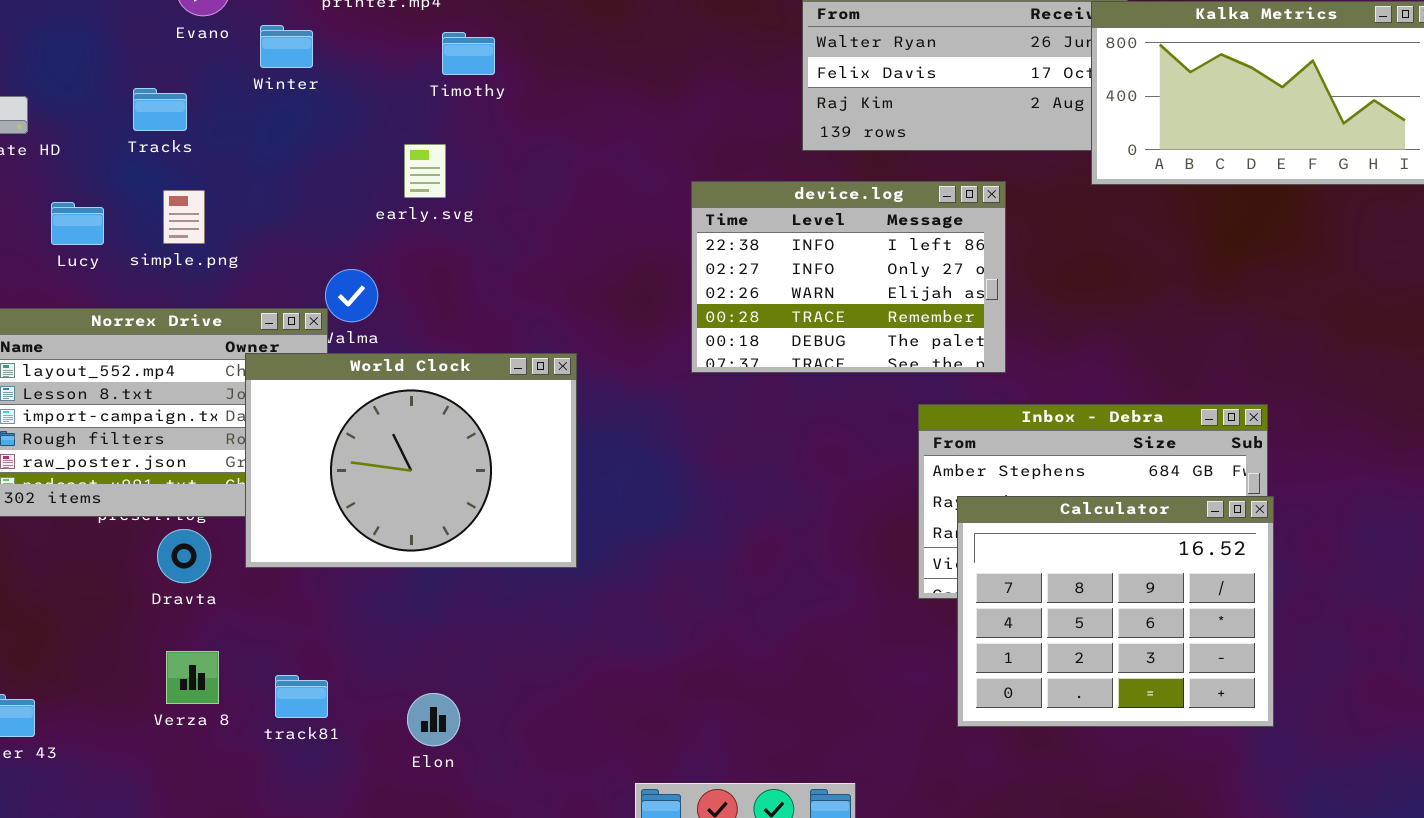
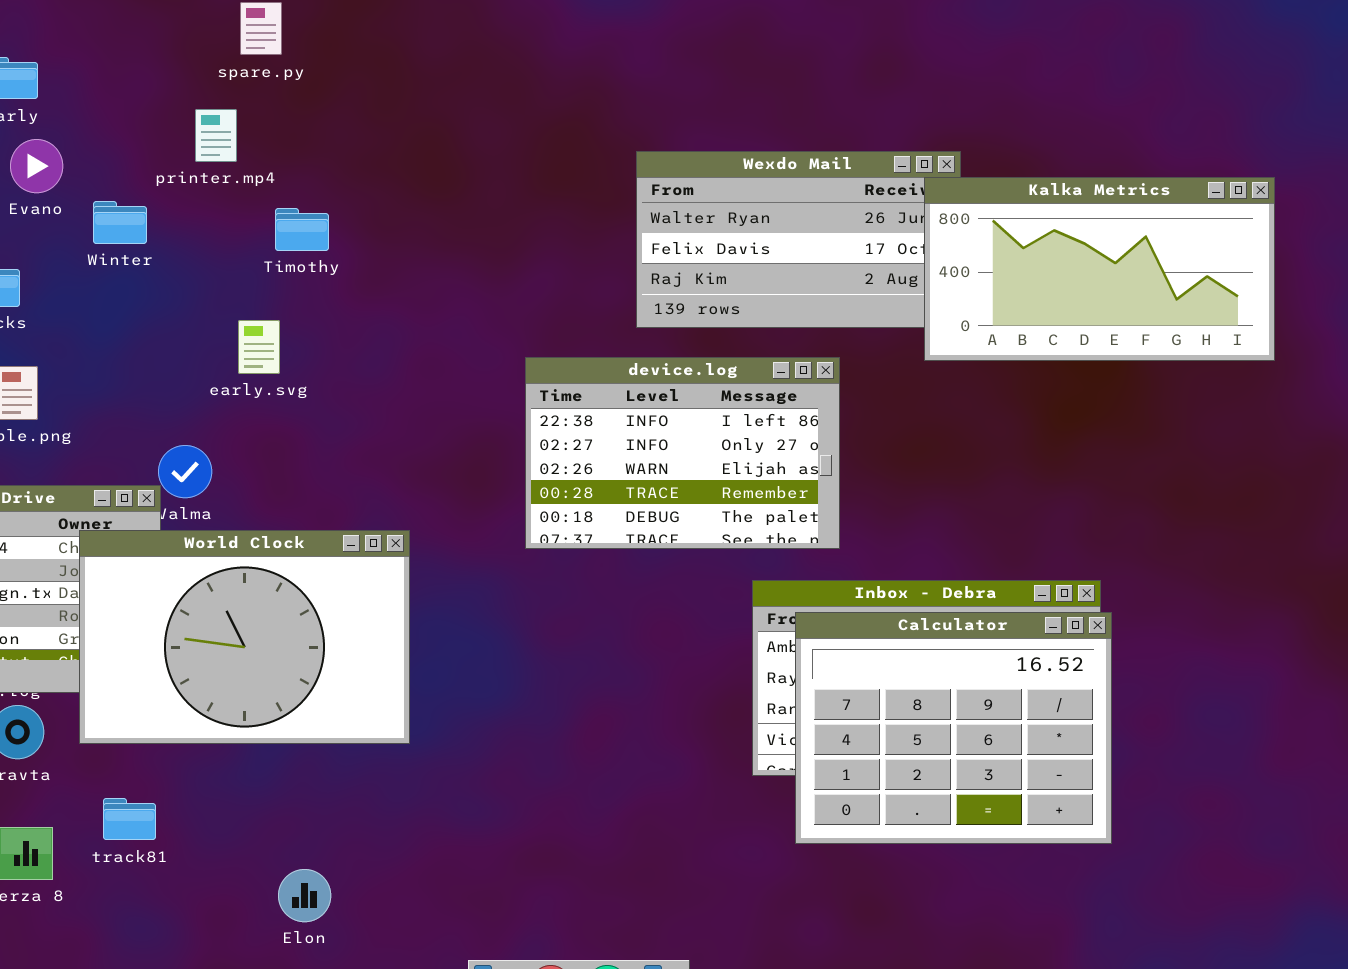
Calculator: [957,496,1274,727] -> [795,612,1112,844], moved
track81: [275,675,328,718] -> [103,798,156,840], moved
Elon: [407,693,460,746] -> [278,869,331,922], moved

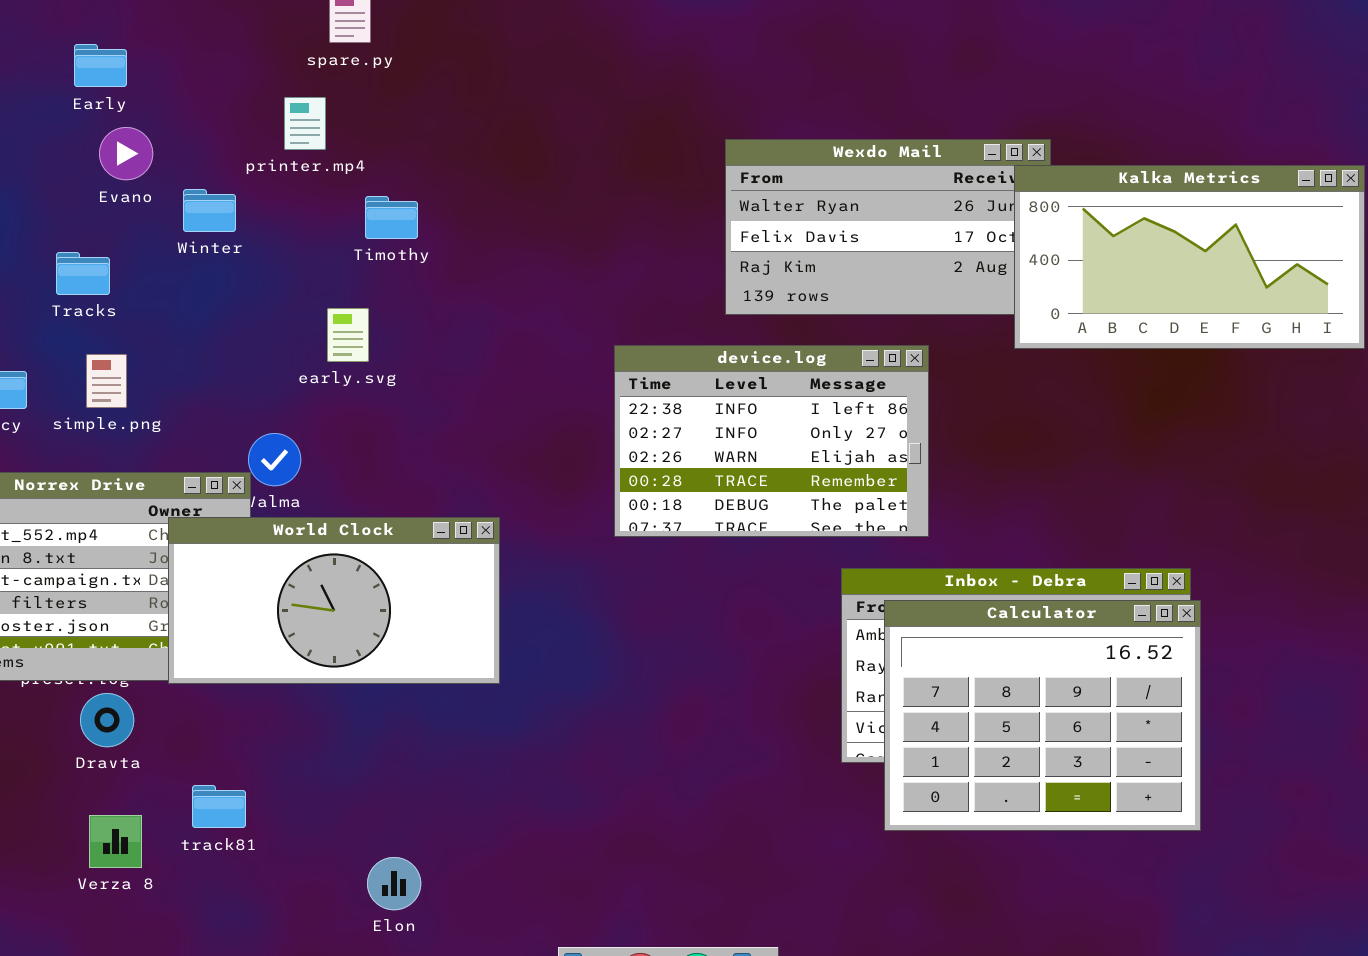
World Clock: [79,530,410,744] -> [168,517,500,684], resized

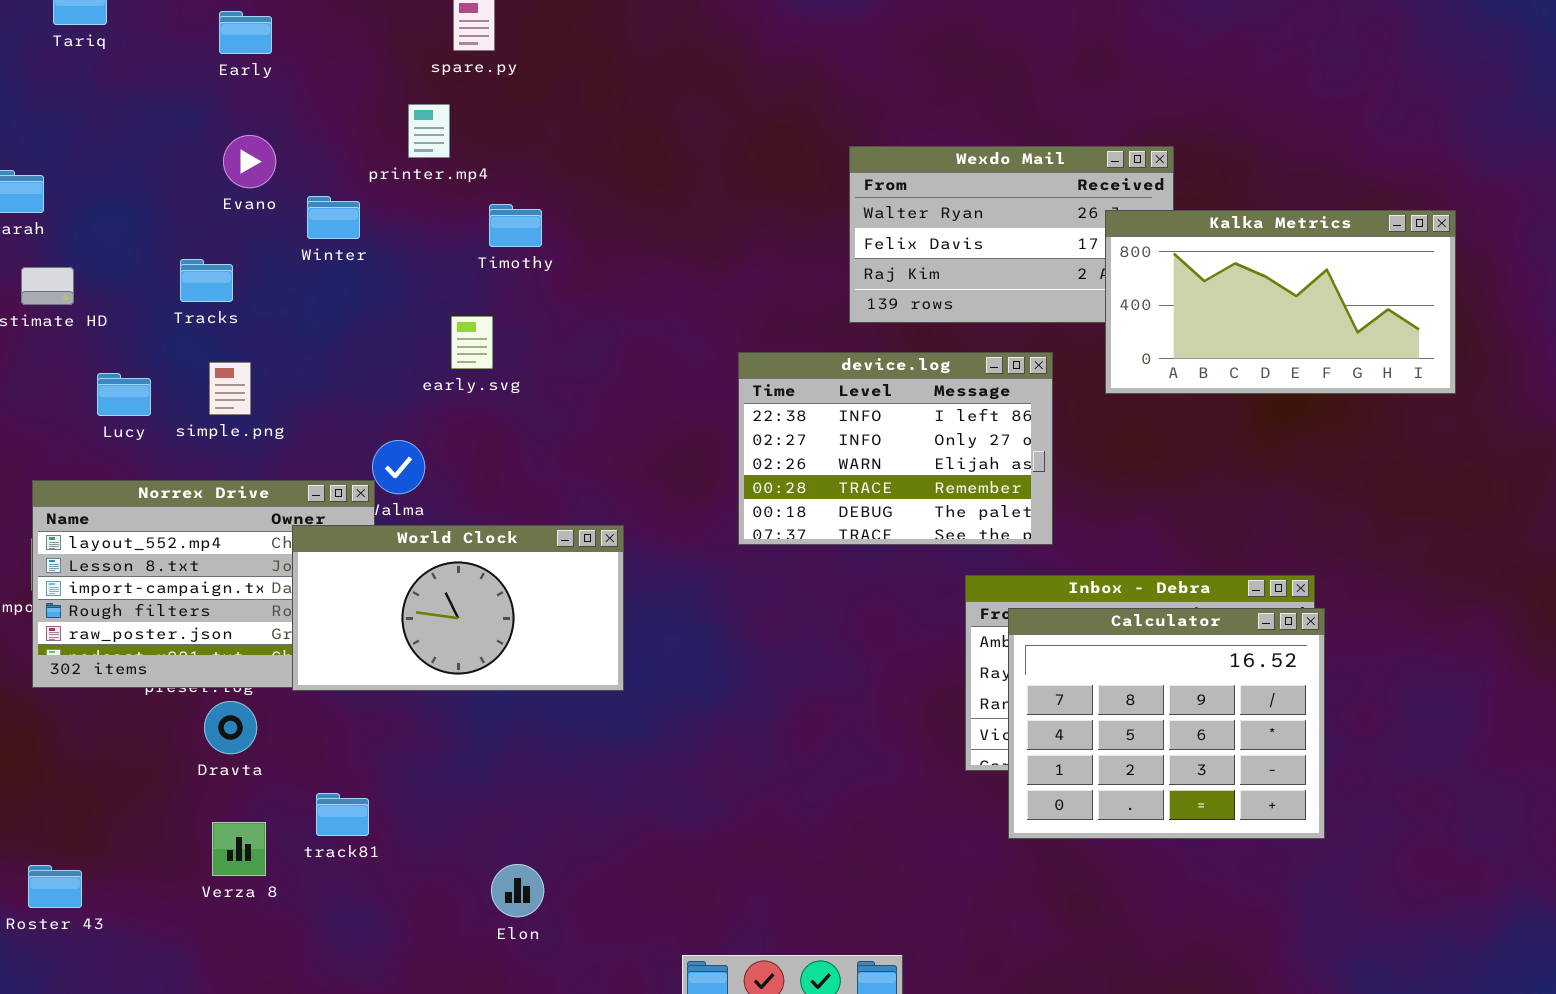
Early: [74,44,127,87] -> [219,11,272,54], moved
Kalka Metrics: [1014,165,1365,349] -> [1105,210,1456,394], moved

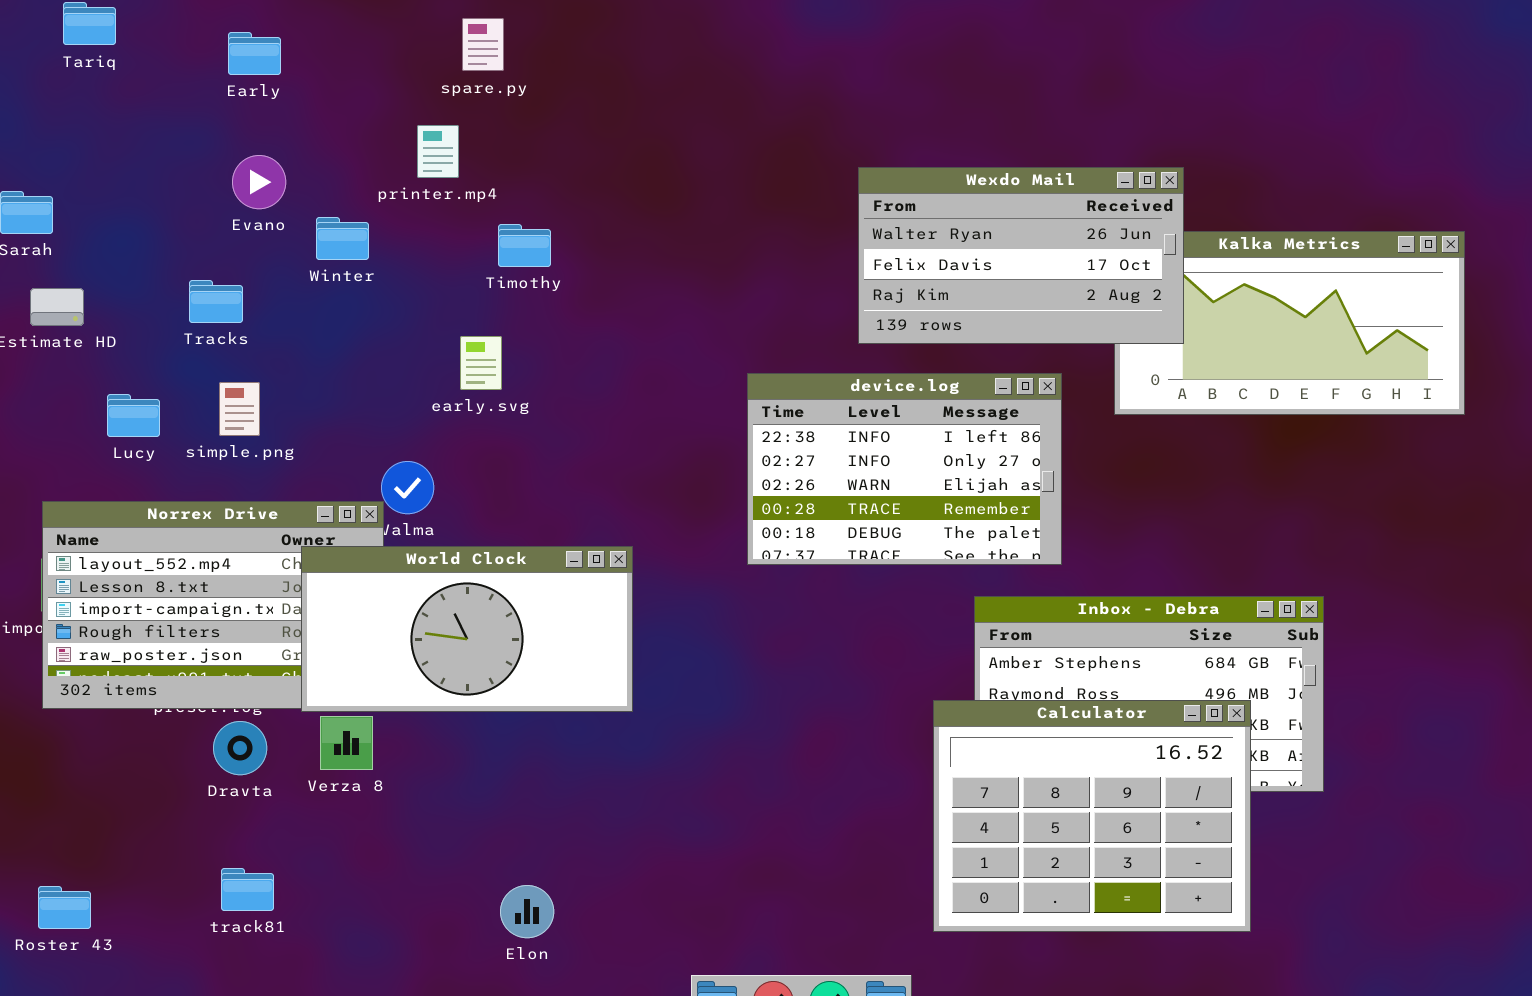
Wexdo Mail: [849,146,1174,323] -> [858,167,1184,344], raised
Calculator: [1008,608,1325,839] -> [933,700,1251,932], moved
track81: [316,793,369,836] -> [221,868,274,911], moved
Verza 8: [212,822,266,876] -> [320,716,373,770], moved

